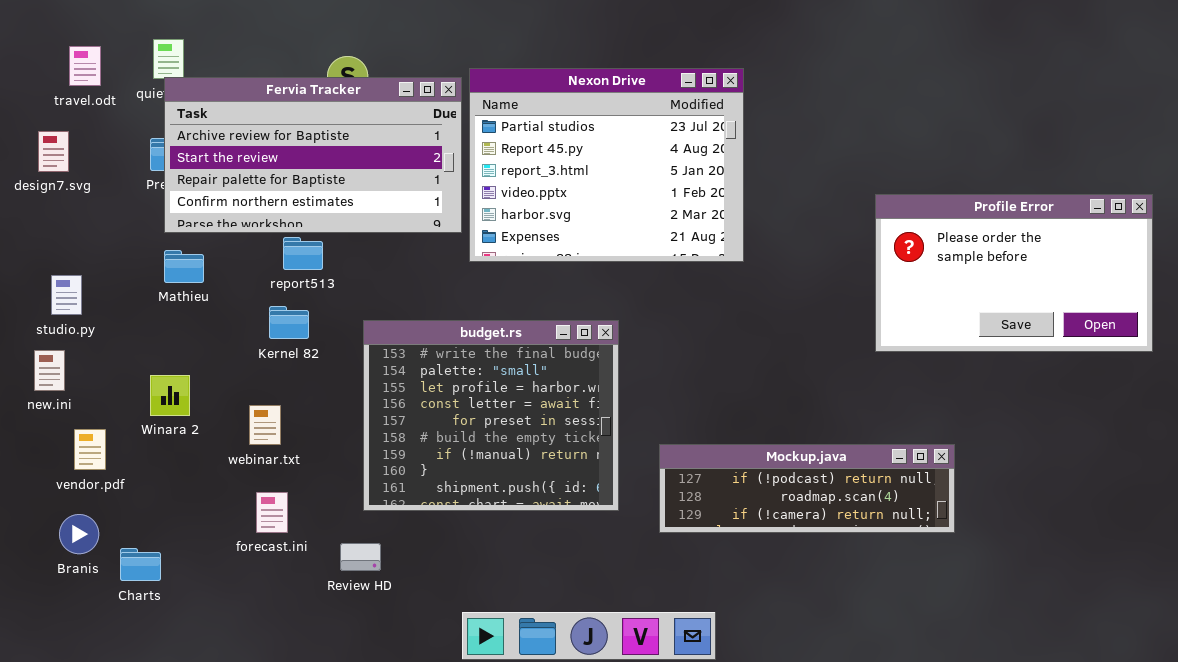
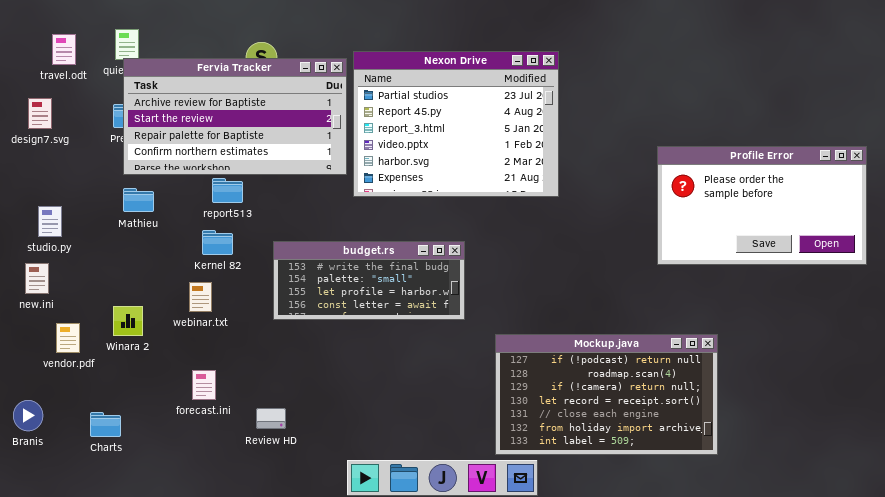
budget.rs: [363,320,619,511] -> [273,241,465,320], resized
Winara 2: [150,375,190,416] -> [113,306,143,336], moved
webinar.txt: [249,405,281,445] -> [189,282,212,312], moved
Mockup.java: [659,444,955,533] -> [495,334,718,455], resized
Branis: [59,514,99,554] -> [13,400,43,431], moved

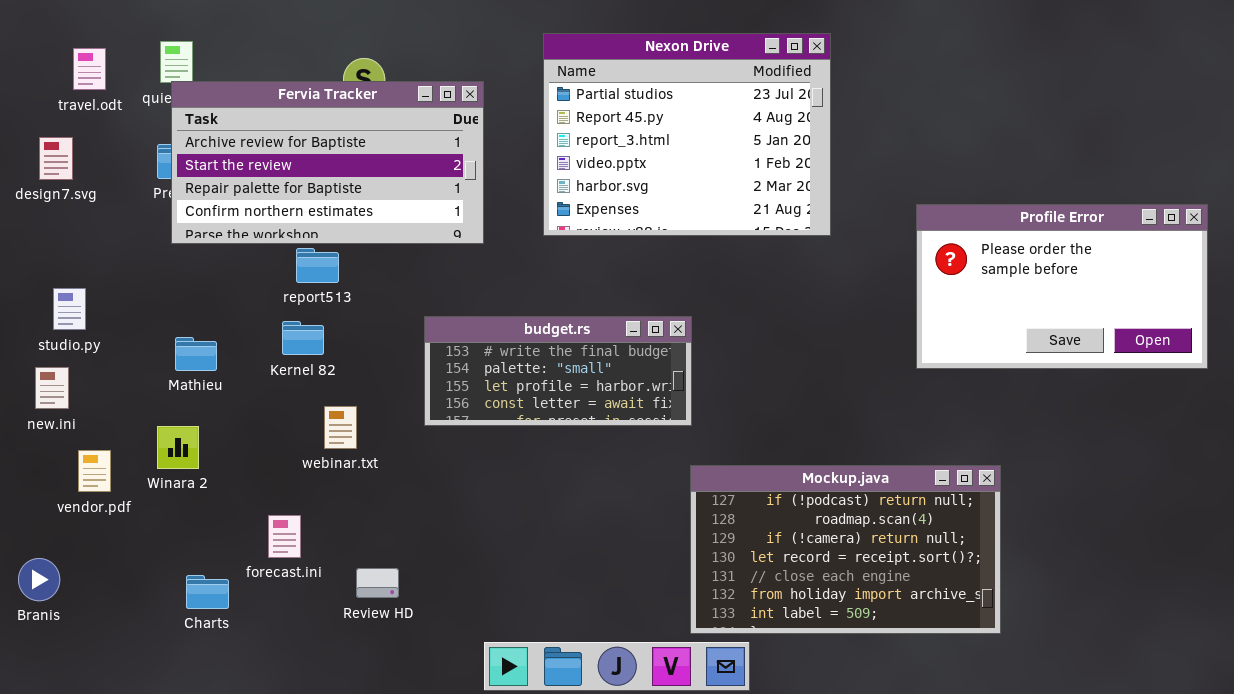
Nexon Drive: [353,51,559,197] -> [543,33,831,236], moved
Mathieu: [123,188,154,212] -> [175,337,217,371], moved
budget.rs: [273,241,465,320] -> [424,316,692,426], moved
webinar.txt: [189,282,212,312] -> [324,406,357,449], moved
Charts: [90,412,121,437] -> [186,575,229,609], moved

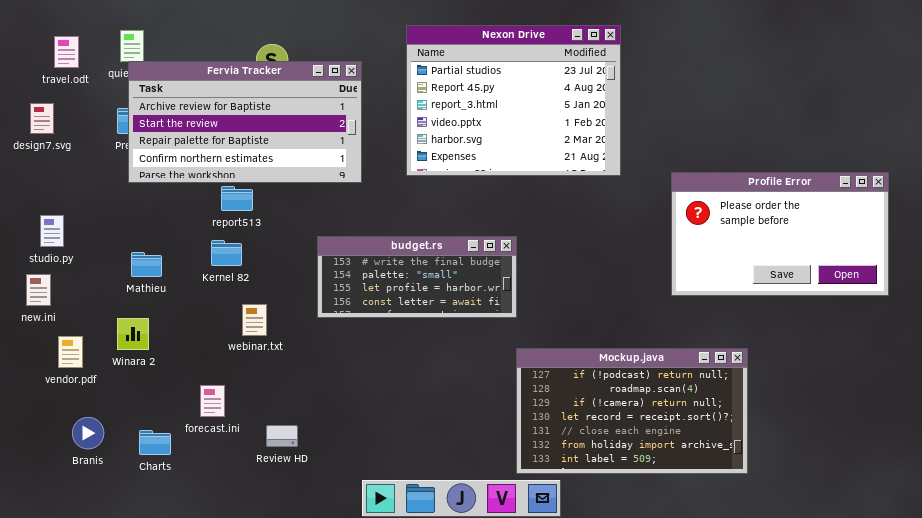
Profile Error: [916,204,1208,369] -> [671,172,889,296], moved
Branis: [18,558,60,601] -> [72,417,104,449], moved

